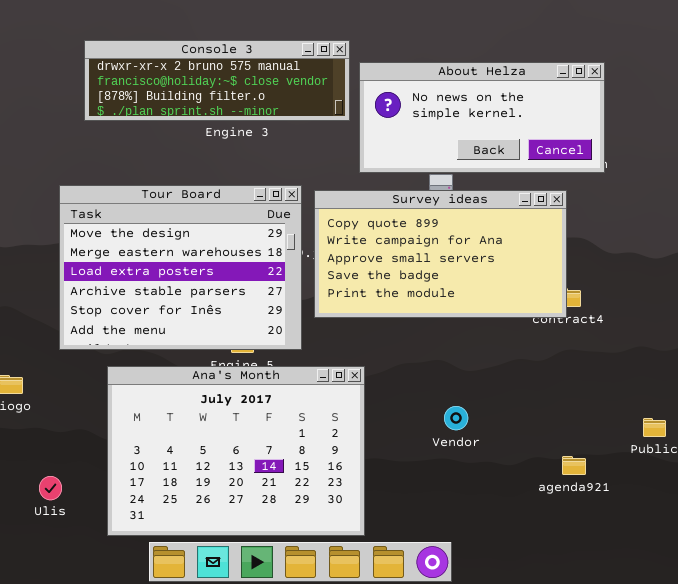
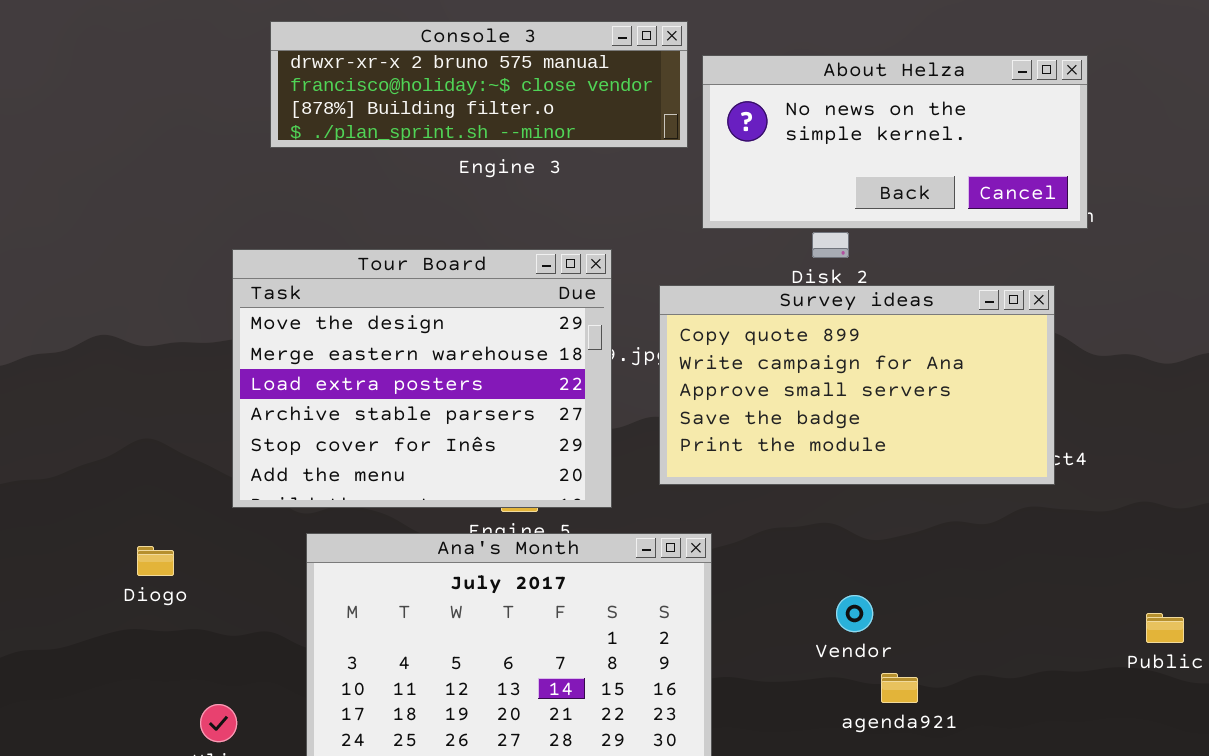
Survey ideas: [314,190,567,318] -> [659,285,1055,485], moved
agenda921: [562,456,586,475] -> [881,673,918,703], moved

